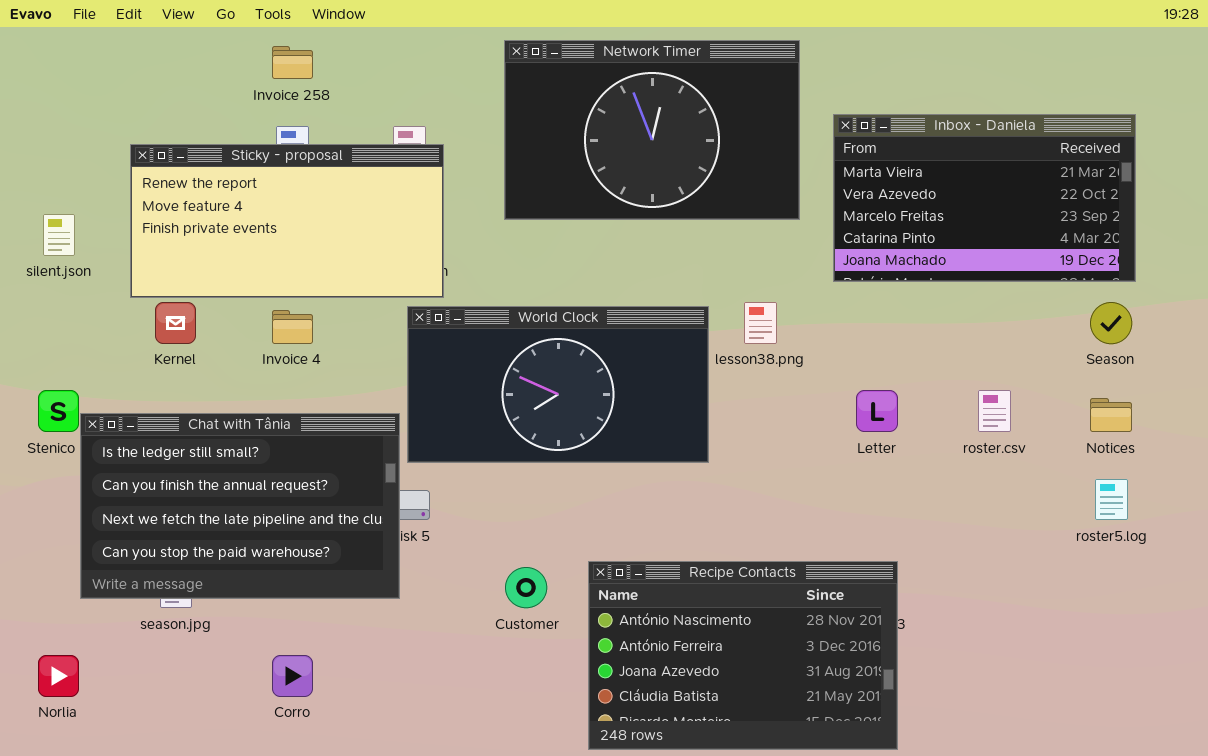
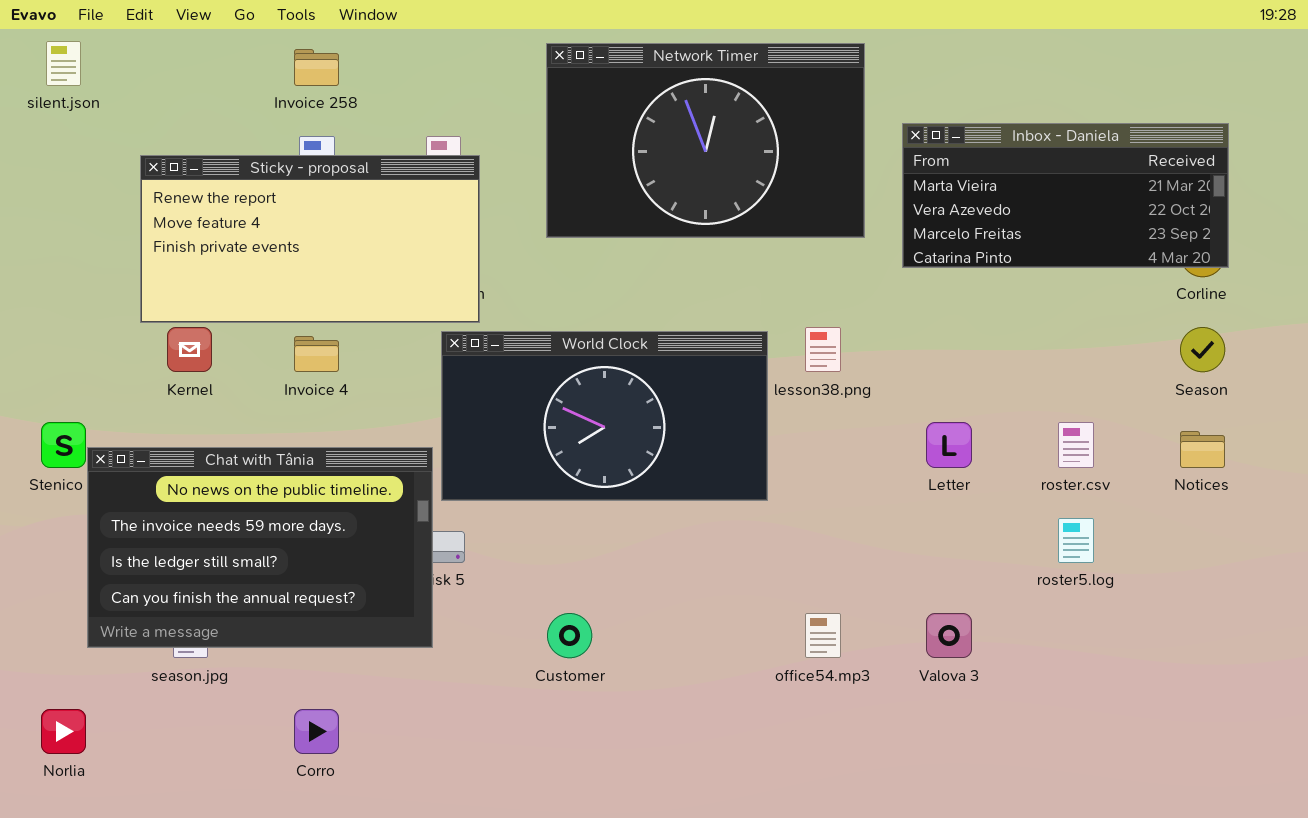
Inbox - Daniela: [833,114,1136,282] -> [902,123,1229,268], resized
silent.json: [43,214,75,256] -> [46,41,81,86], moved
Chat with Tânia: [80,413,400,599] -> [87,447,433,648], scrolled up 2 rows
roster5.log: [1095,479,1128,520] -> [1058,518,1094,563], moved
Recipe Contacts: [588,561,898,750] -> none, closed

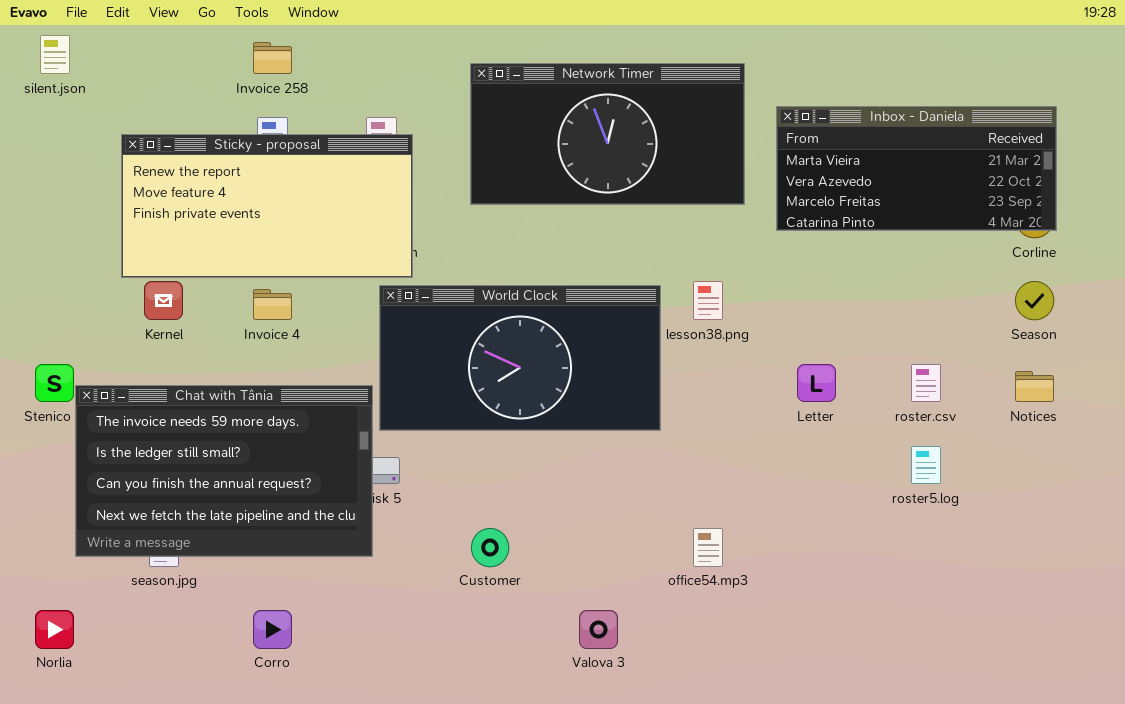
Network Timer: [546,43,865,238] -> [470,63,745,205], resized
Chat with Tânia: [87,447,433,648] -> [75,385,373,557], scrolled down 1 row
Valova 3: [926,613,972,658] -> [579,610,618,649], moved

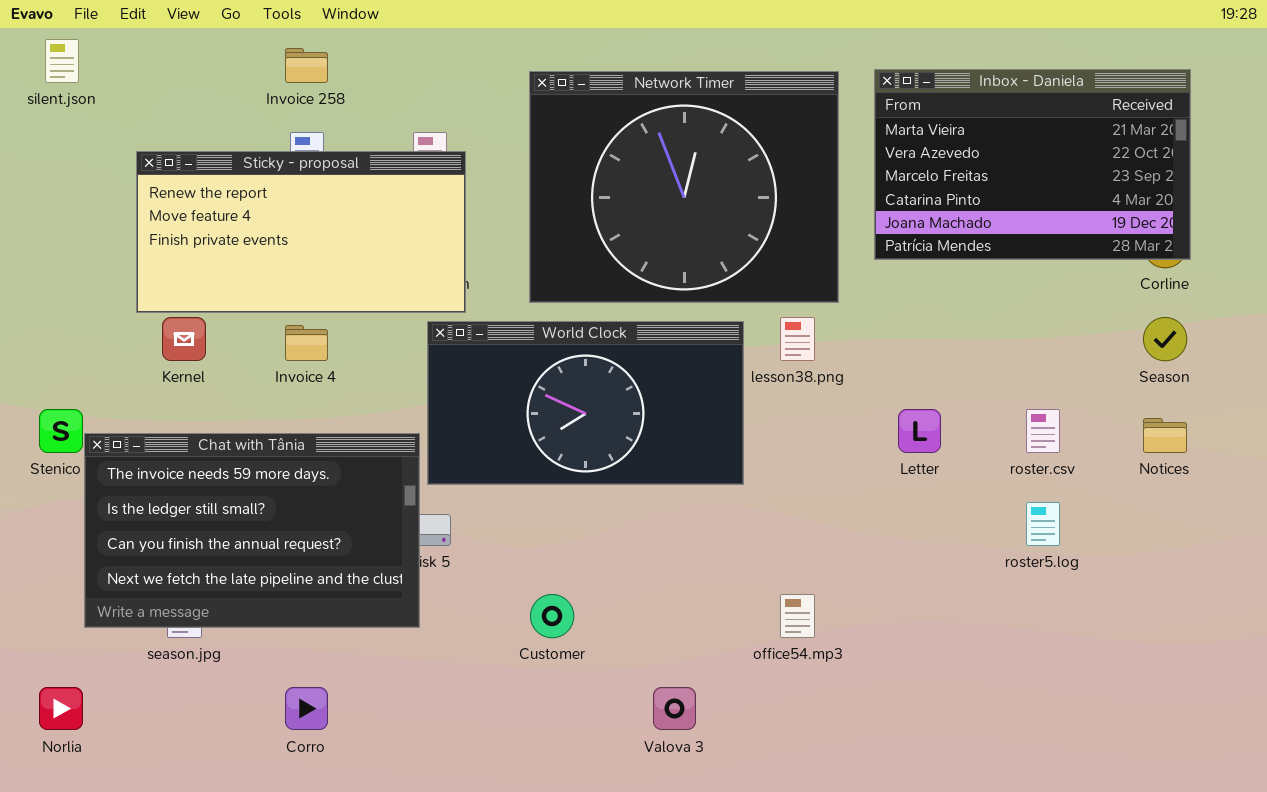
Network Timer: [470,63,745,205] -> [529,71,839,303], resized
Inbox - Daniela: [776,106,1057,231] -> [874,69,1191,260], resized

